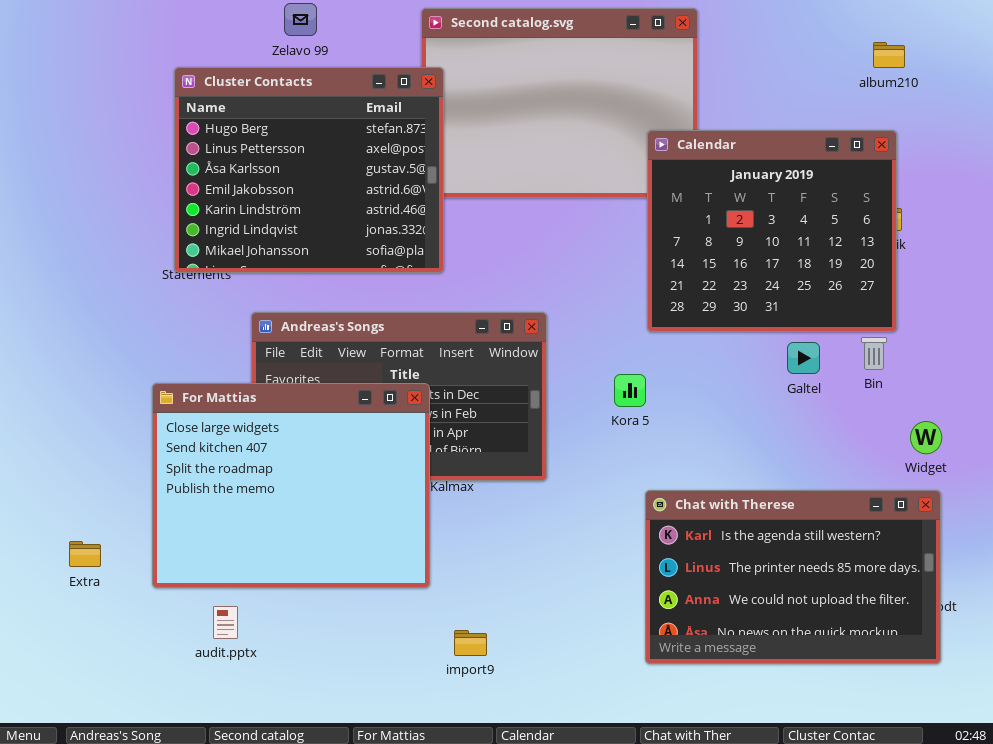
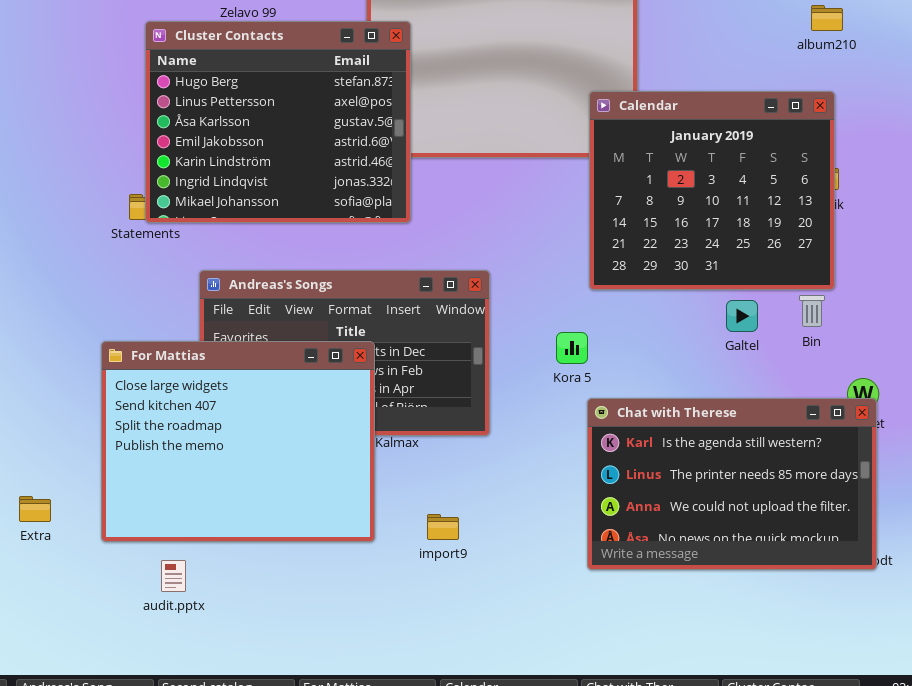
Cluster Contacts: [174,67,444,273] -> [145,21,411,223], moved
Chat with Therese: [645,490,941,664] -> [587,398,877,570], moved
import9: [454,630,487,656] -> [427,514,459,540], moved

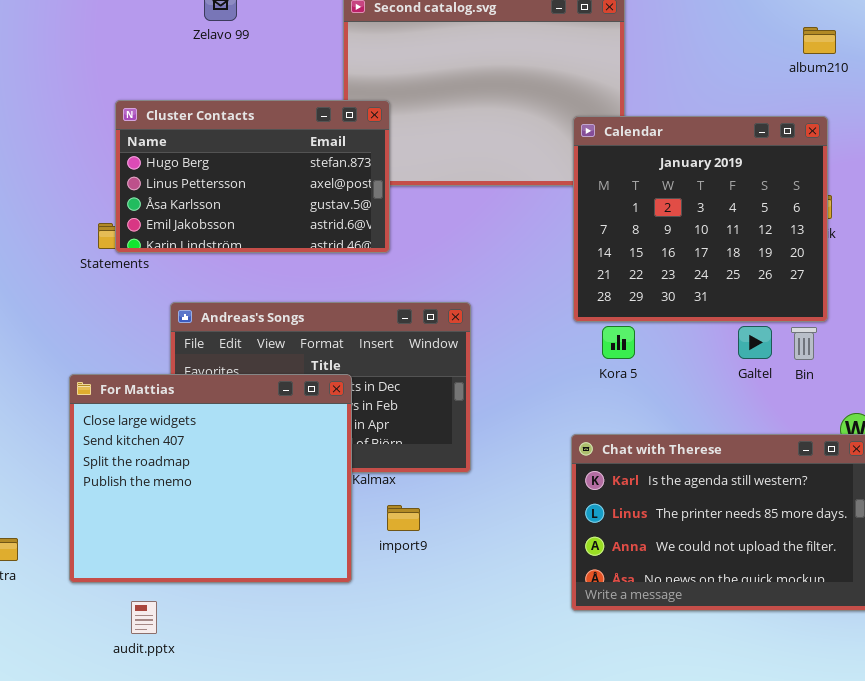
Cluster Contacts: [145,21,411,223] -> [115,100,390,253], resized
Galtel: [726,300,758,332] -> [738,326,772,359], moved
Kora 5: [556,332,588,364] -> [602,326,635,359], moved
import9: [427,514,459,540] -> [387,505,420,531], moved

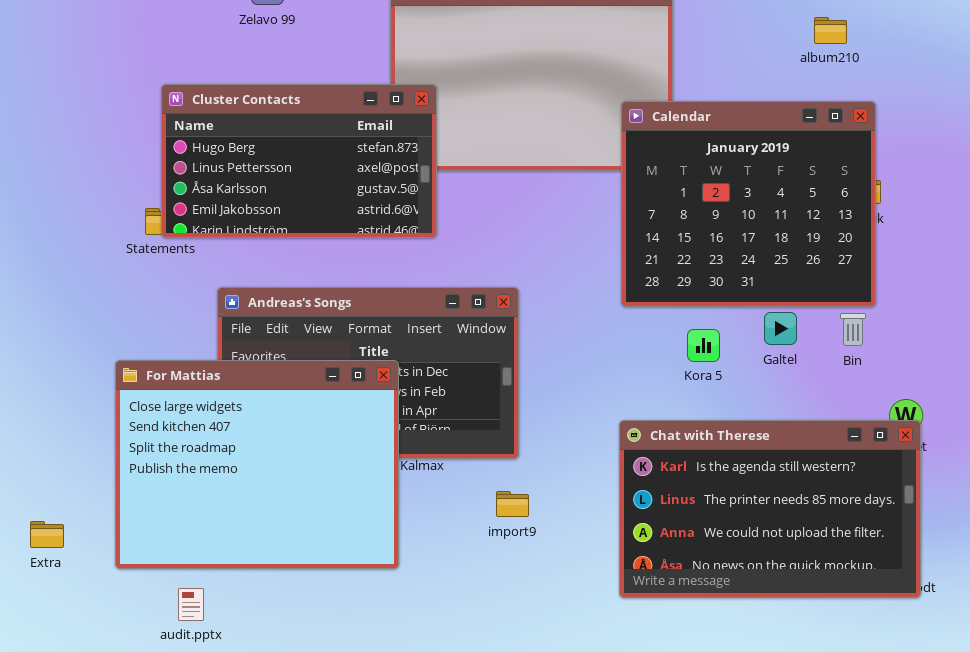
album210: [803,27,836,54] -> [814,17,847,44], moved
Kora 5: [602,326,635,359] -> [687,329,720,362], moved
Galtel: [738,326,772,359] -> [764,312,797,345], moved
import9: [387,505,420,531] -> [496,491,529,517], moved

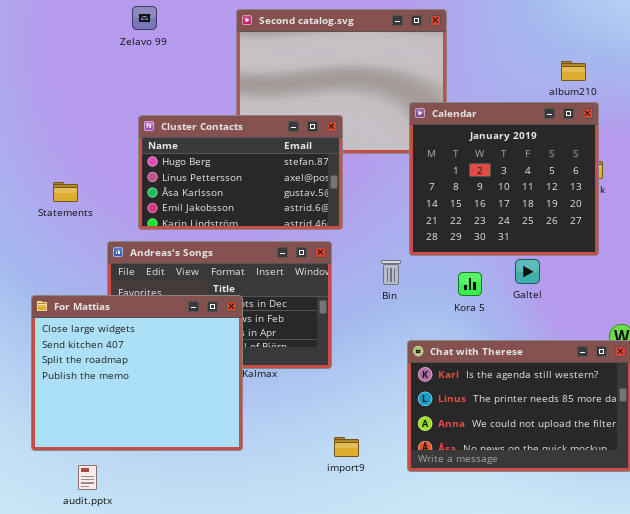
album210: [814,17,847,44] -> [561,61,586,81], moved
Cluster Contacts: [161,84,437,238] -> [138,115,343,230], moved
Bin: [840,313,866,346] -> [381,260,401,285], moved
import9: [496,491,529,517] -> [334,437,359,457], moved

